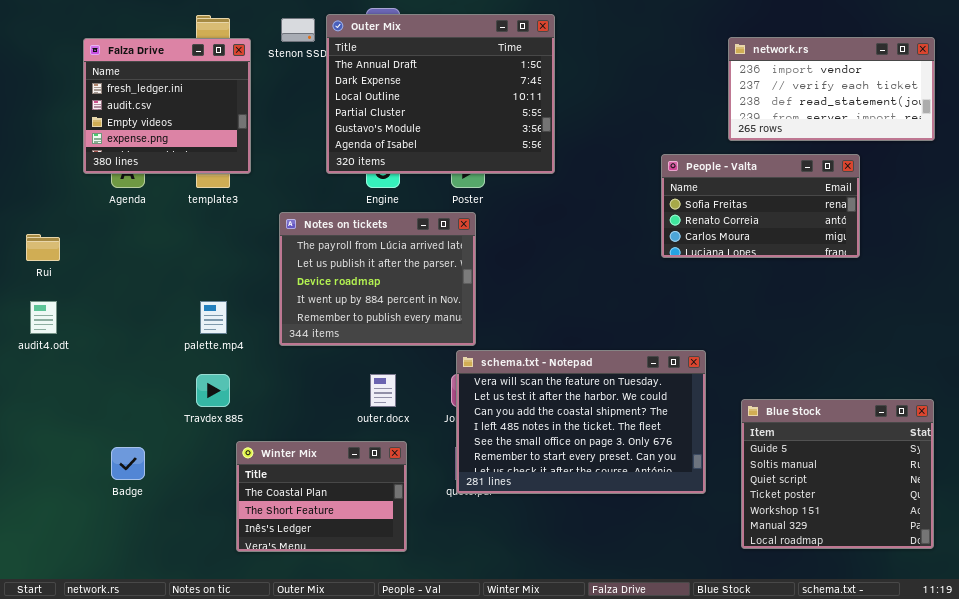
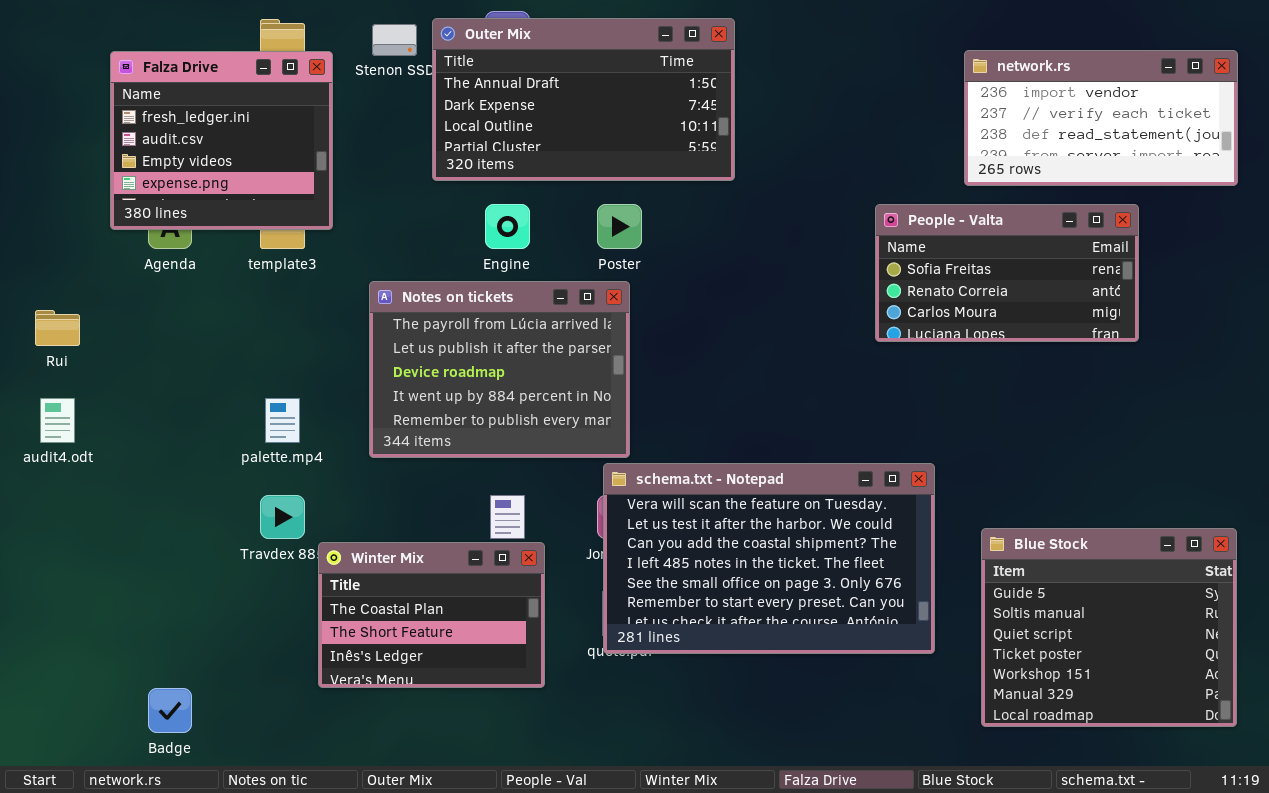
Outer Mix: [326,14,555,174] -> [432,18,735,181], resized
Winter Mix: [236,441,407,552] -> [318,542,545,688], moved
Badge: [111,447,145,480] -> [148,688,192,733], moved

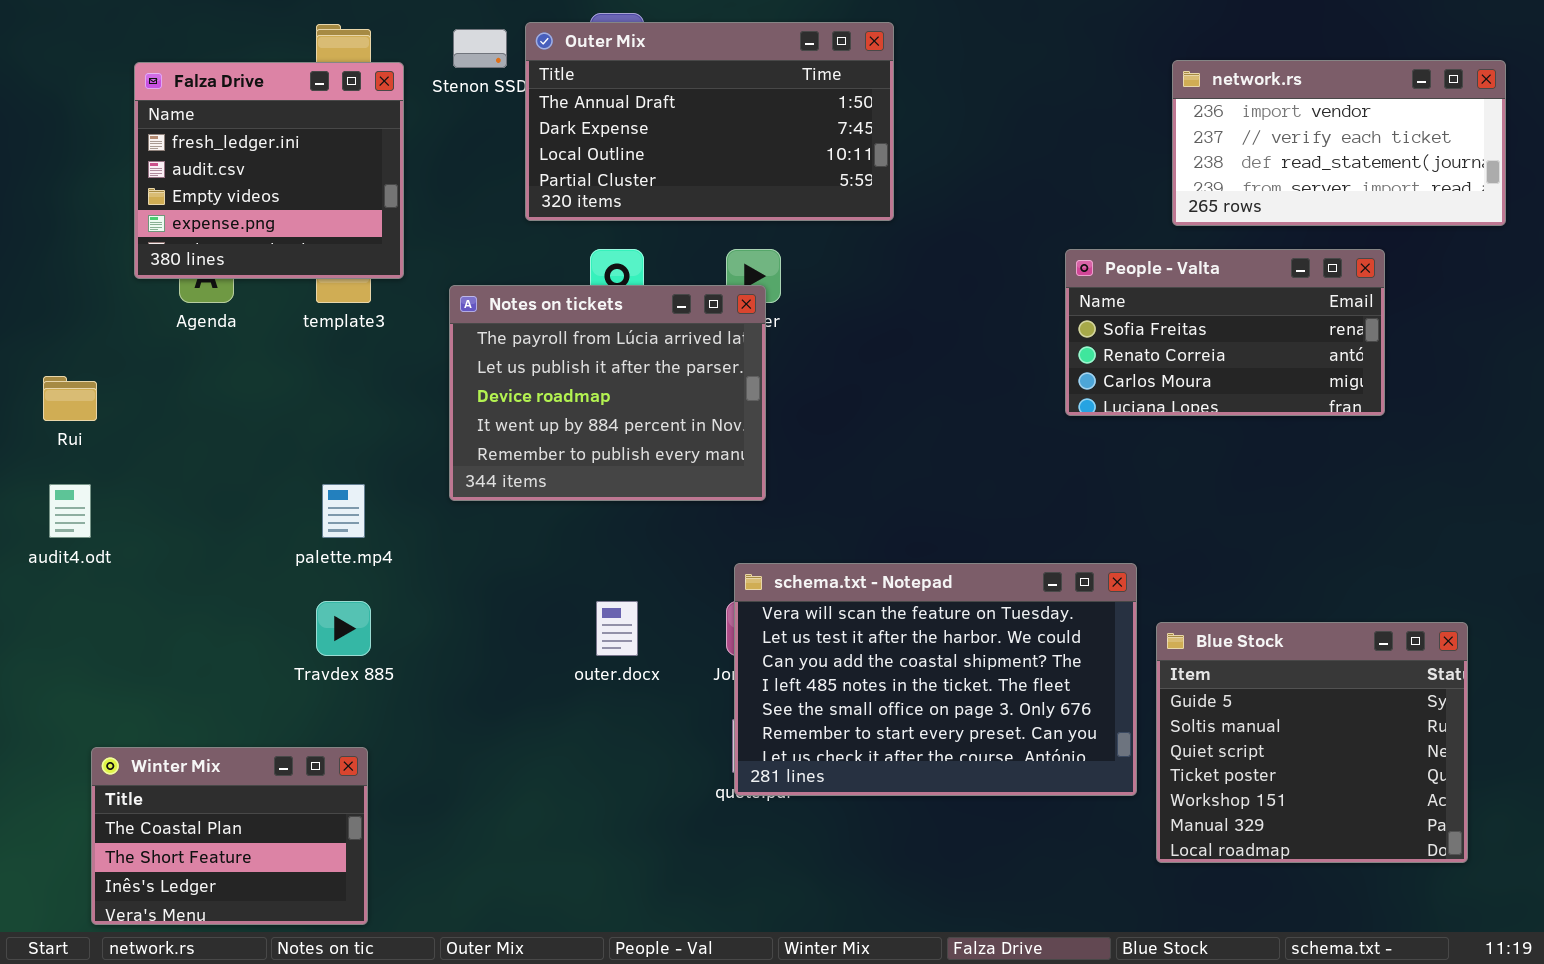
Notes on tickets: [369,281,630,458] -> [449,285,766,501], moved
Blue Stock: [981,528,1237,727] -> [1156,622,1468,863], moved
Winter Mix: [318,542,545,688] -> [91,747,368,925], moved

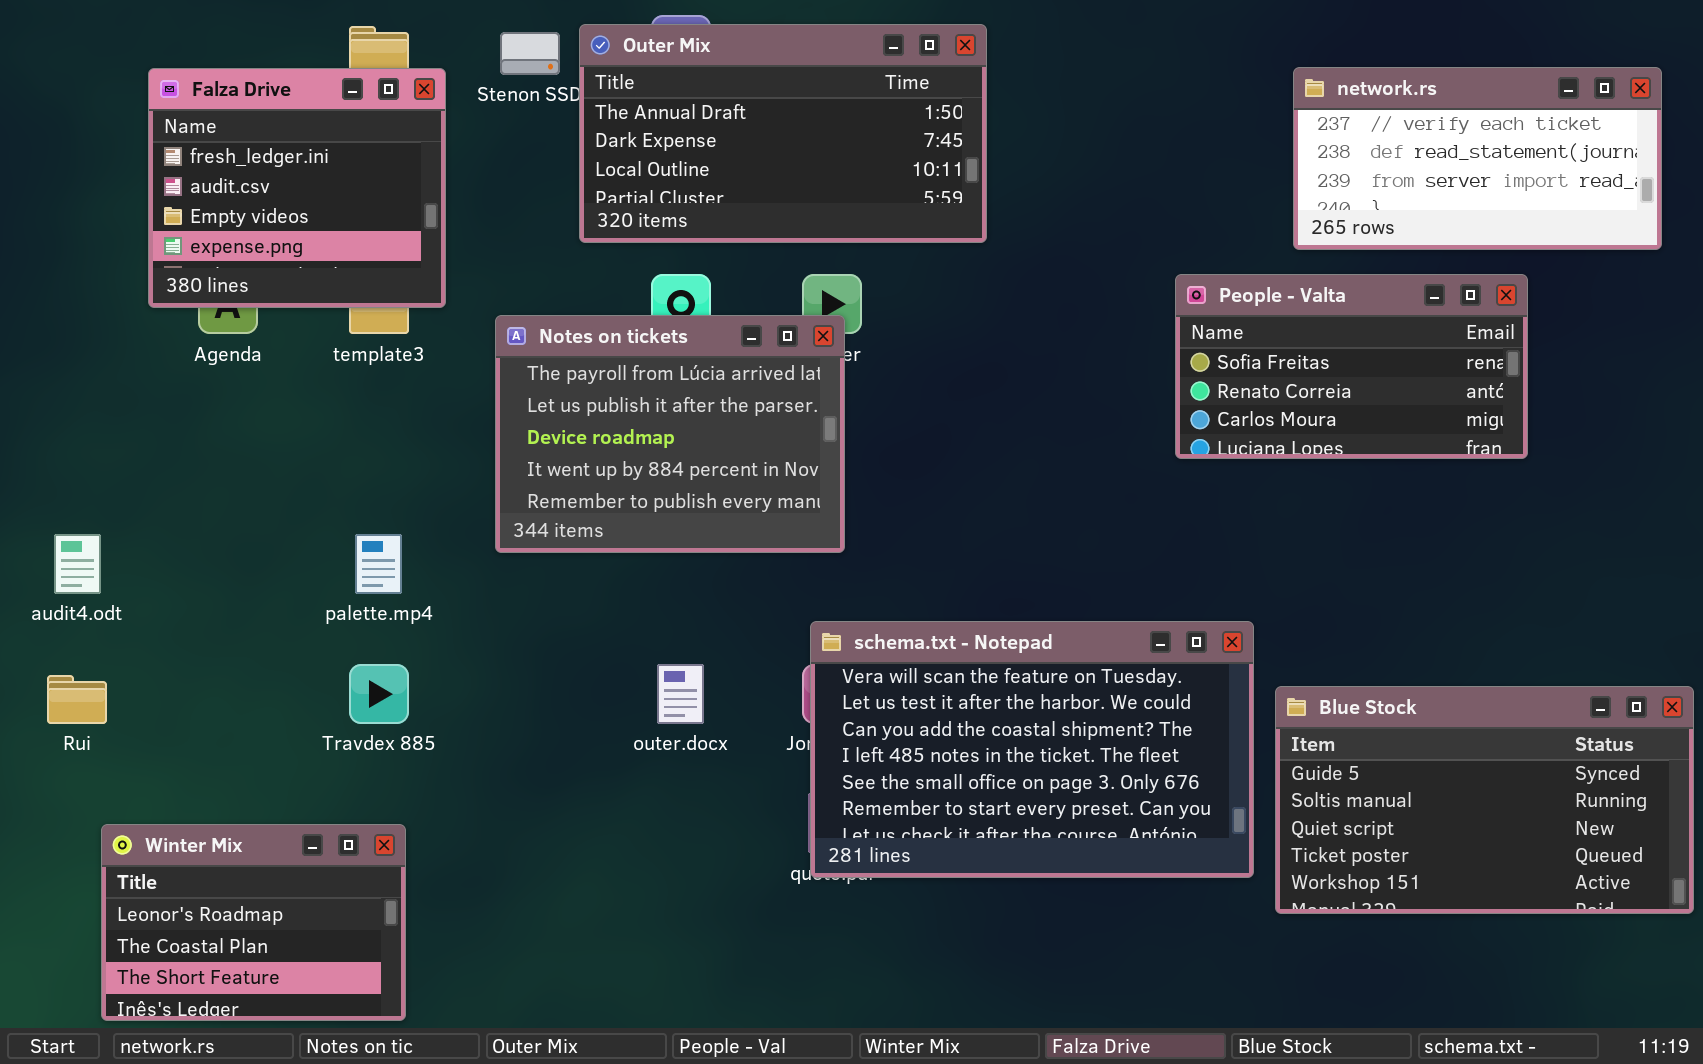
network.rs: [1172,60,1506,226] -> [1293,67,1662,250], scrolled down 1 row
Rui: [43,376,97,421] -> [47,675,107,724], moved
Blue Stock: [1156,622,1468,863] -> [1275,686,1694,914], resized
Winter Mix: [91,747,368,925] -> [101,824,406,1021], scrolled up 1 row

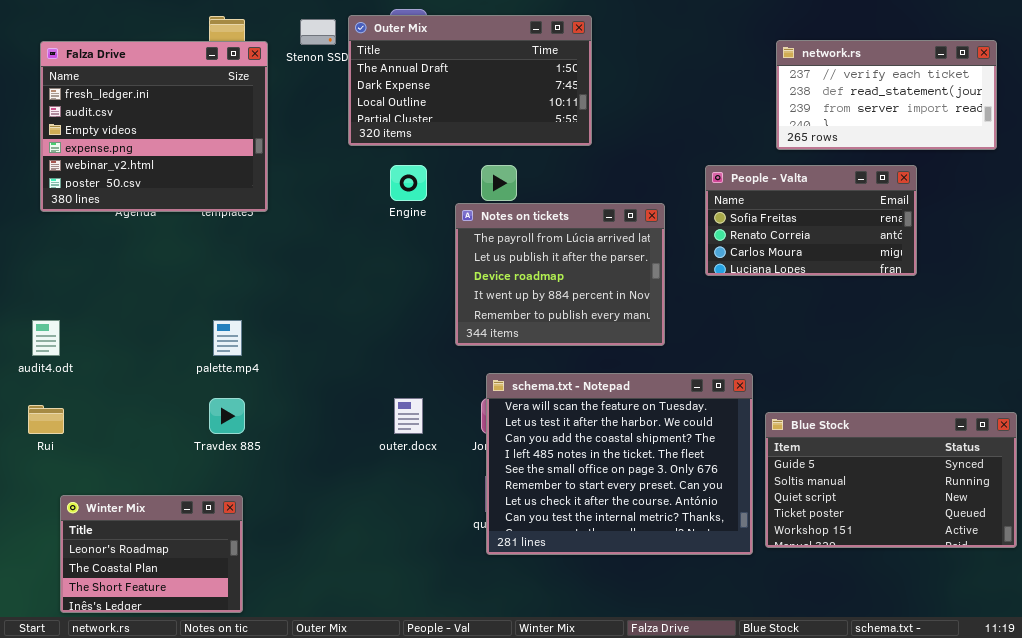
Falza Drive: [148,68,446,308] -> [40,41,268,212], resized
Notes on tickets: [495,315,845,553] -> [455,203,665,346], moved
schema.txt - Notepad: [810,621,1254,878] -> [486,373,753,555], resized

